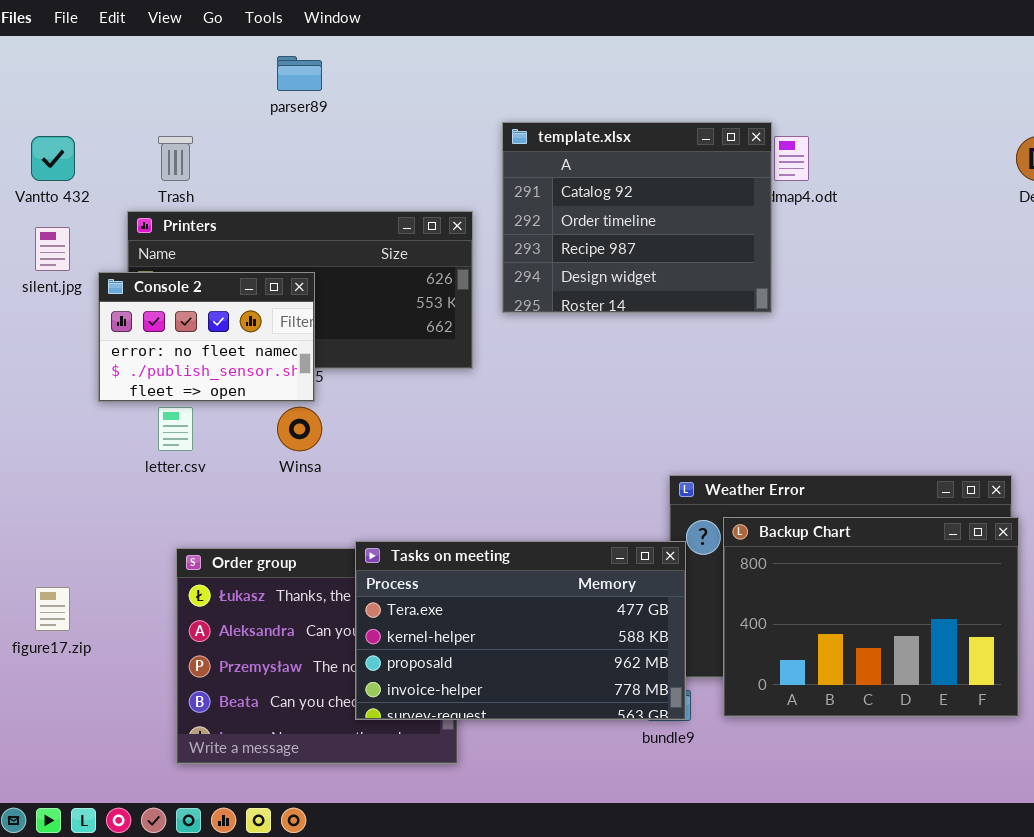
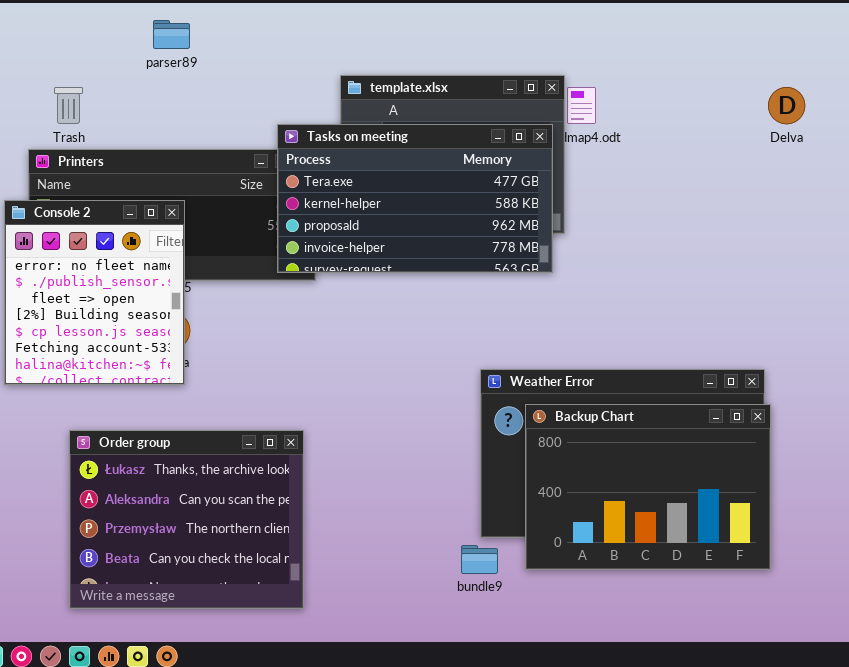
Console 2: [98,272,315,402] -> [4,200,185,385], resized
Tasks on meeting: [355,541,686,720] -> [277,124,553,273], moved

